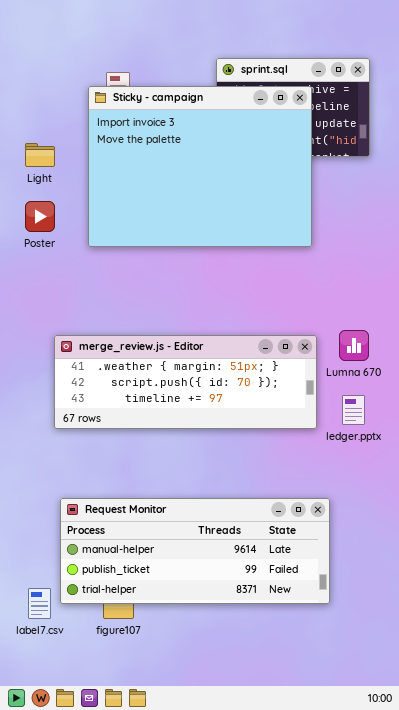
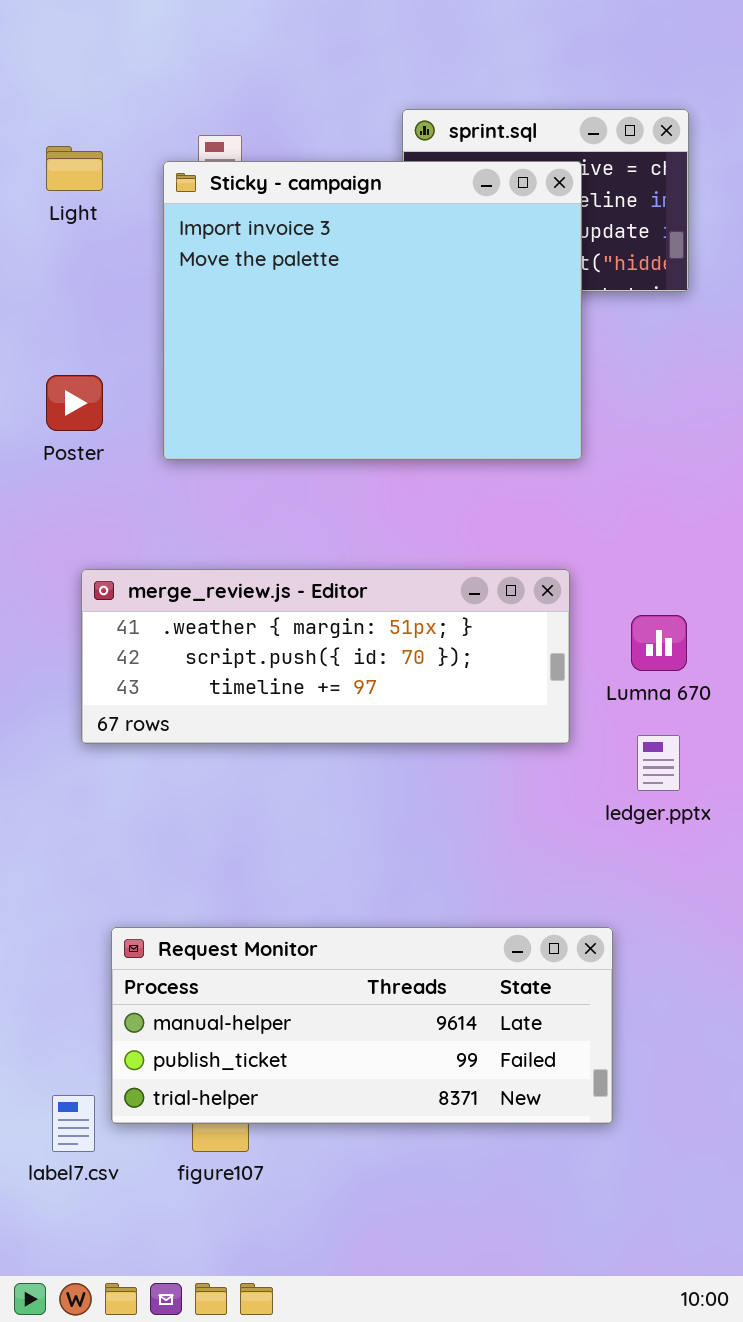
Light: [25,143,55,167] -> [46,146,103,191], moved
merge_review.js - Editor: [54,335,317,429] -> [81,569,570,744], moved

